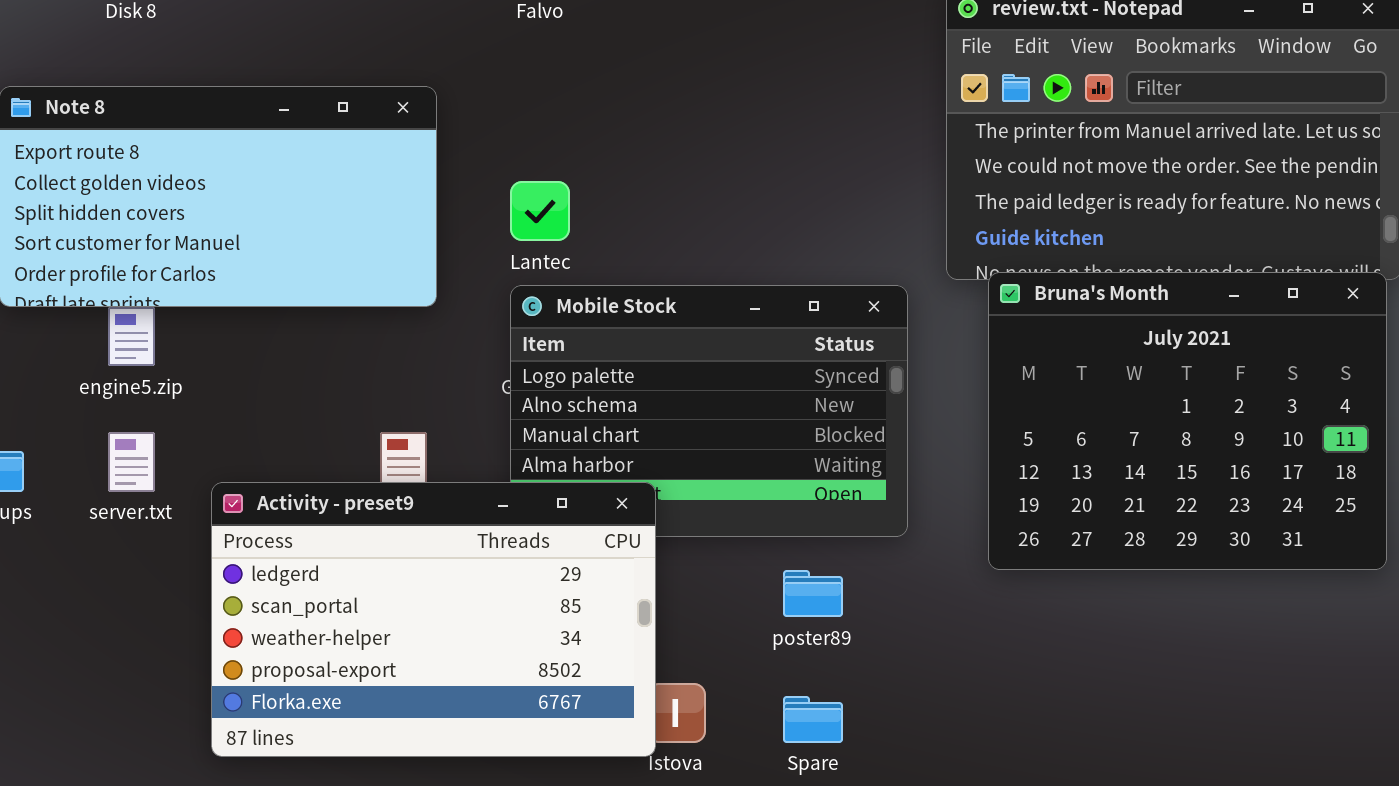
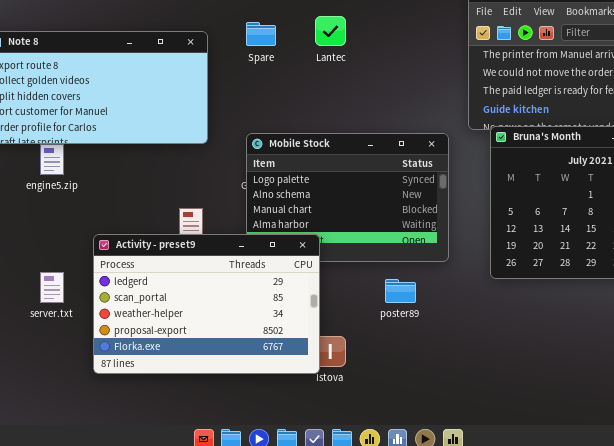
Lantec: [510,181,570,241] -> [315,16,346,46], moved
server.txt: [108,432,155,492] -> [40,272,64,303], moved
Spare: [783,696,843,743] -> [246,22,276,46], moved

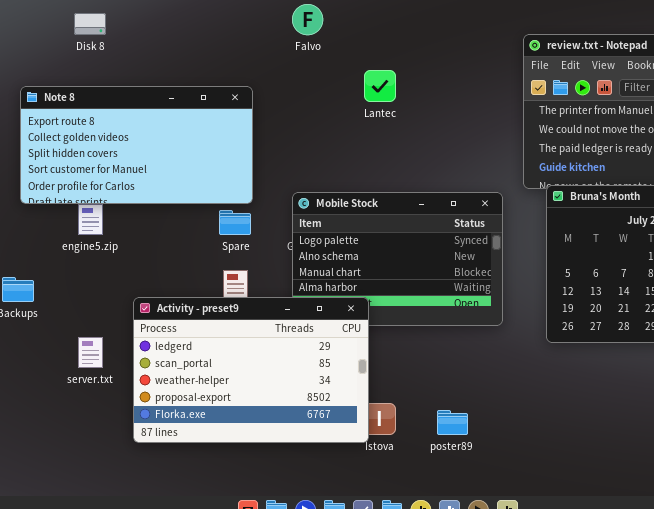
Spare: [246,22,276,46] -> [219,210,251,235], moved
poster89: [385,279,416,303] -> [437,410,468,435], moved

